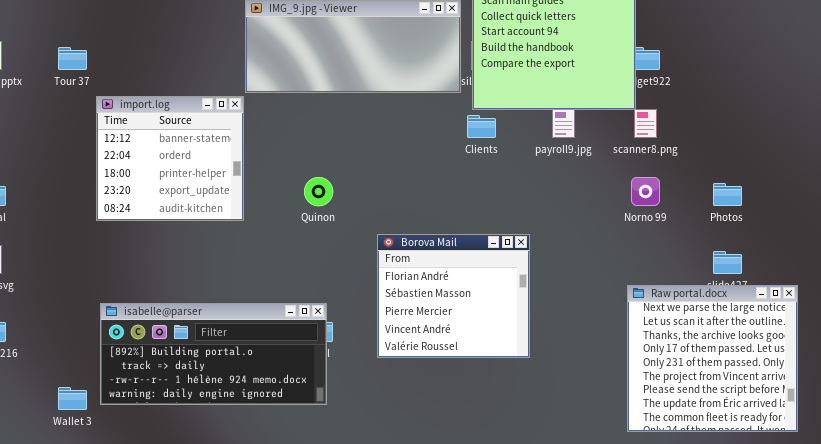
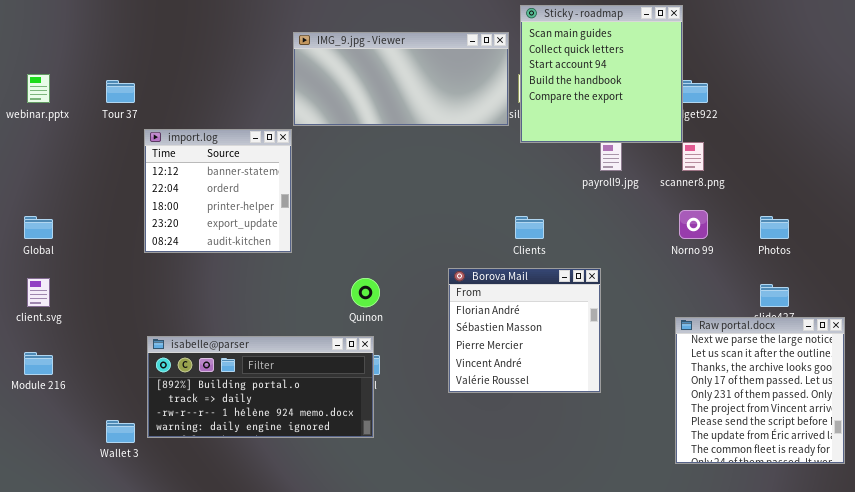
Clients: [467,115,496,138] -> [515,216,544,239], moved
Quinon: [304,177,333,206] -> [351,278,380,307], moved
Borova Mail: [377,234,530,358] -> [448,268,601,393], moved

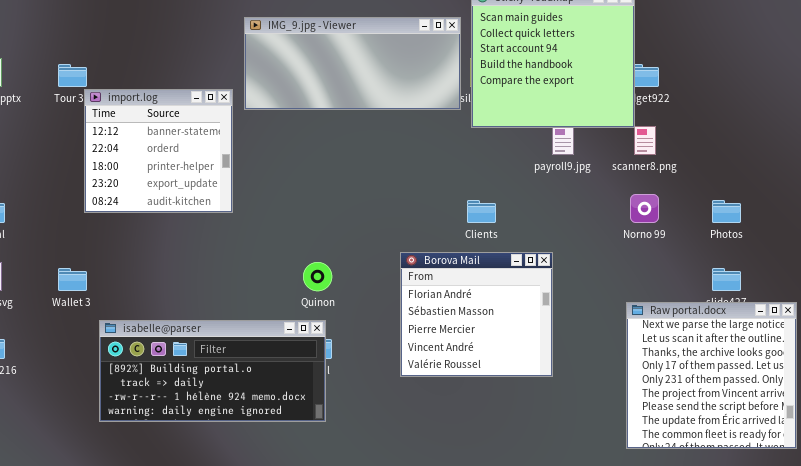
import.log: [144,129,292,253] -> [84,89,233,213], moved
Wallet 3: [106,420,135,443] -> [58,268,87,291], moved

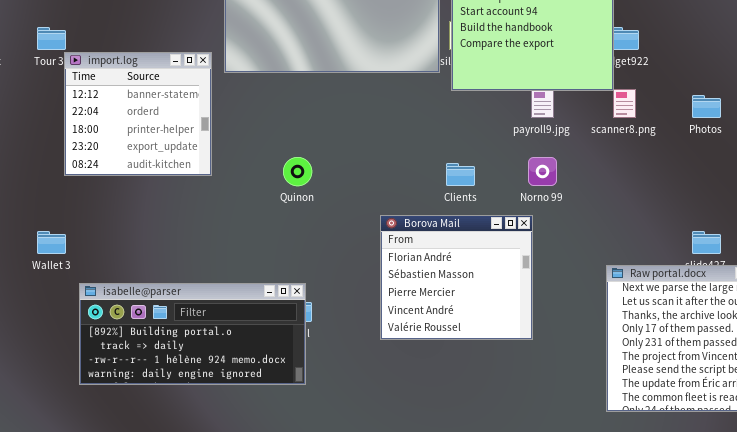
Norno 99: [630,194,659,223] -> [528,157,557,186], moved
Photos: [712,200,741,223] -> [692,95,721,118], moved
Quinon: [303,262,332,291] -> [283,157,312,186], moved

